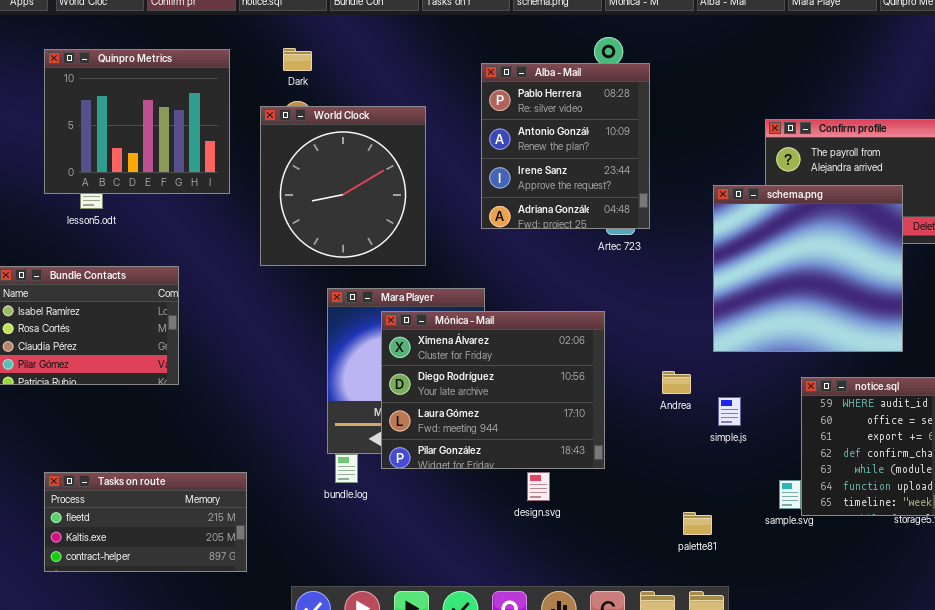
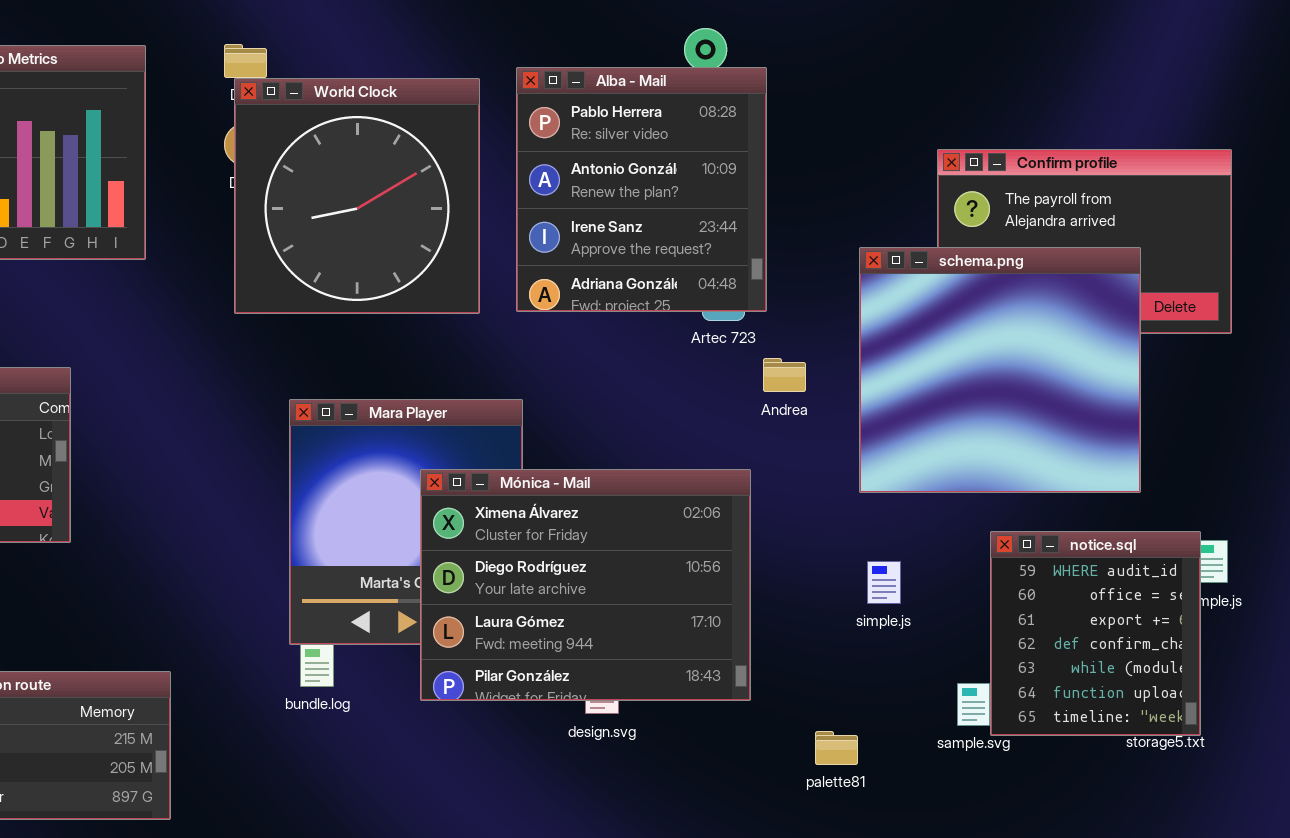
World Clock: [260,106,426,266] -> [234,78,480,314], moved
Mónica - Mail: [381,311,605,469] -> [420,469,751,701], moved
Andrea: [662,371,691,394] -> [763,358,806,392], moved

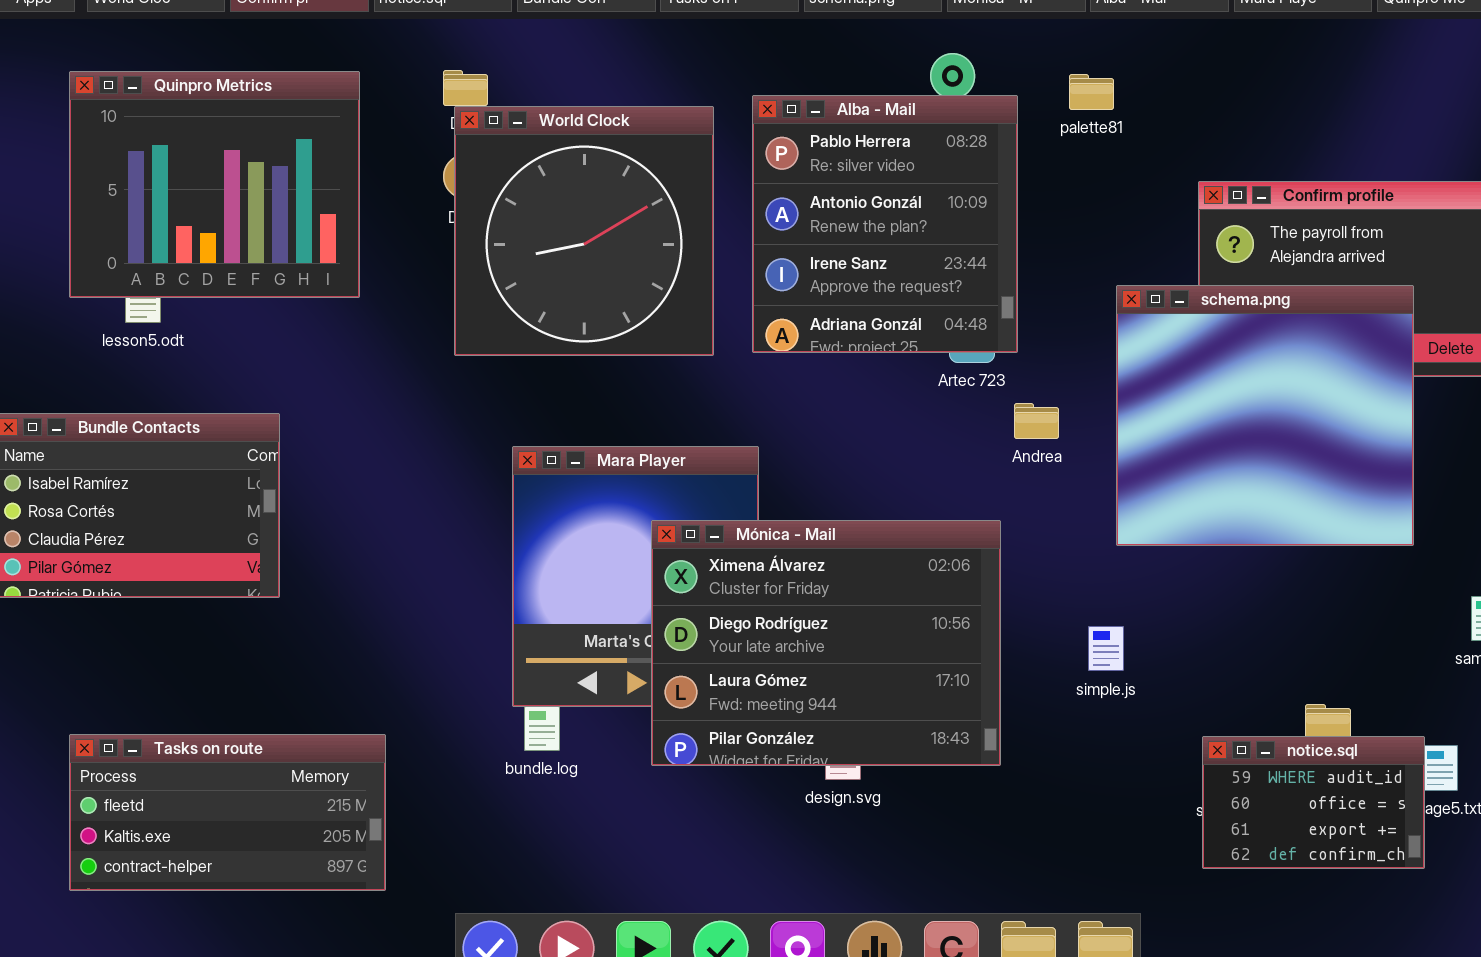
notice.sql: [990,531,1201,736] -> [1202,736,1425,869], moved, resized
simple.js: [867,561,901,604] -> [1088,626,1124,671], moved
palette81: [815,731,858,765] -> [1069,74,1114,110], moved

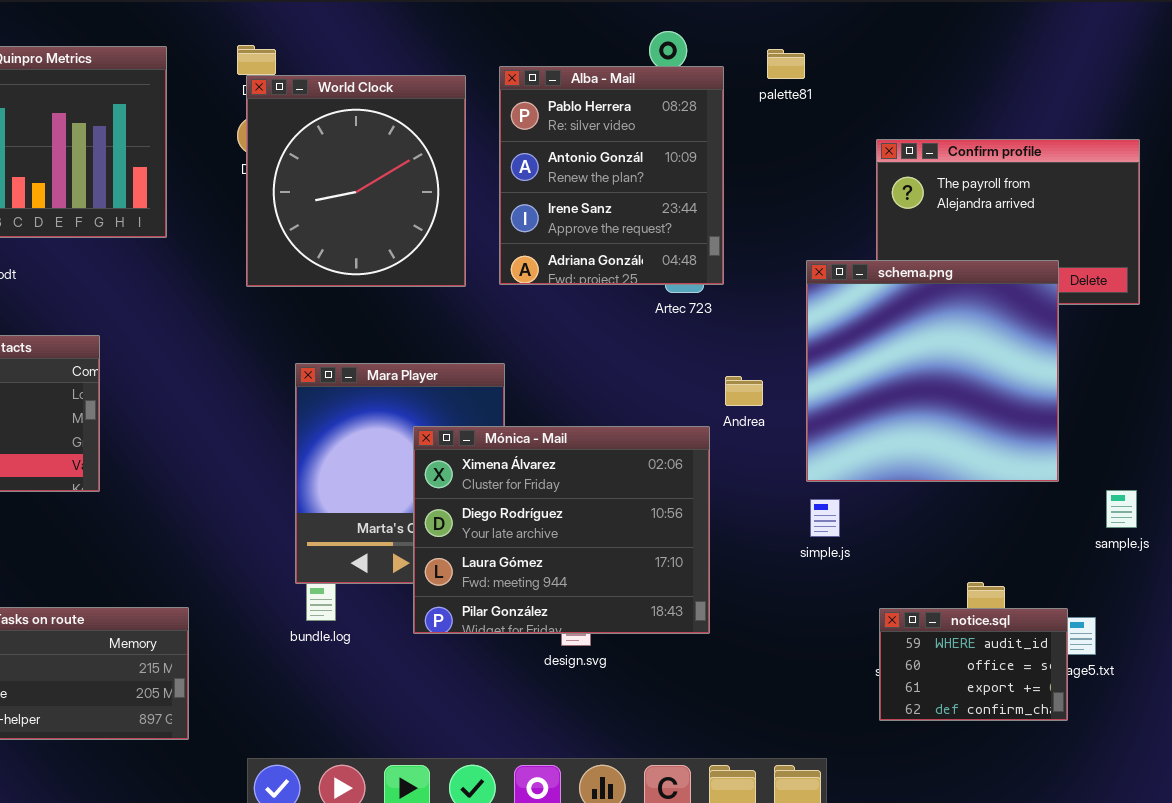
schema.png: [1116,285,1414,546] -> [806,260,1059,482], moved
Andrea: [1014,403,1059,439] -> [725,376,763,406], moved
simple.js: [1088,626,1124,671] -> [810,499,840,537], moved

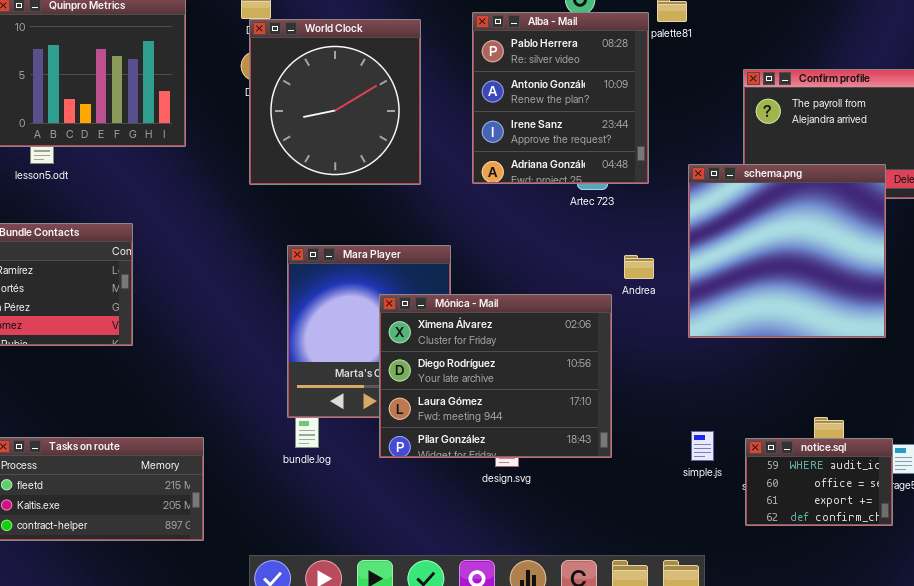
Alba - Mail: [499,66,724,285] -> [472,12,649,184], moved
simple.js: [810,499,840,537] -> [691,431,714,461], moved

